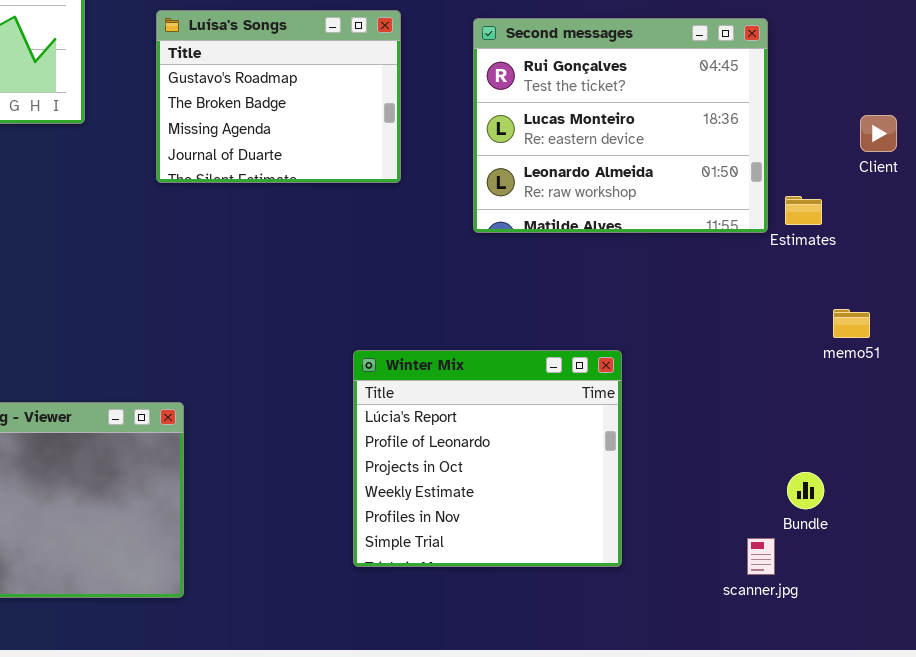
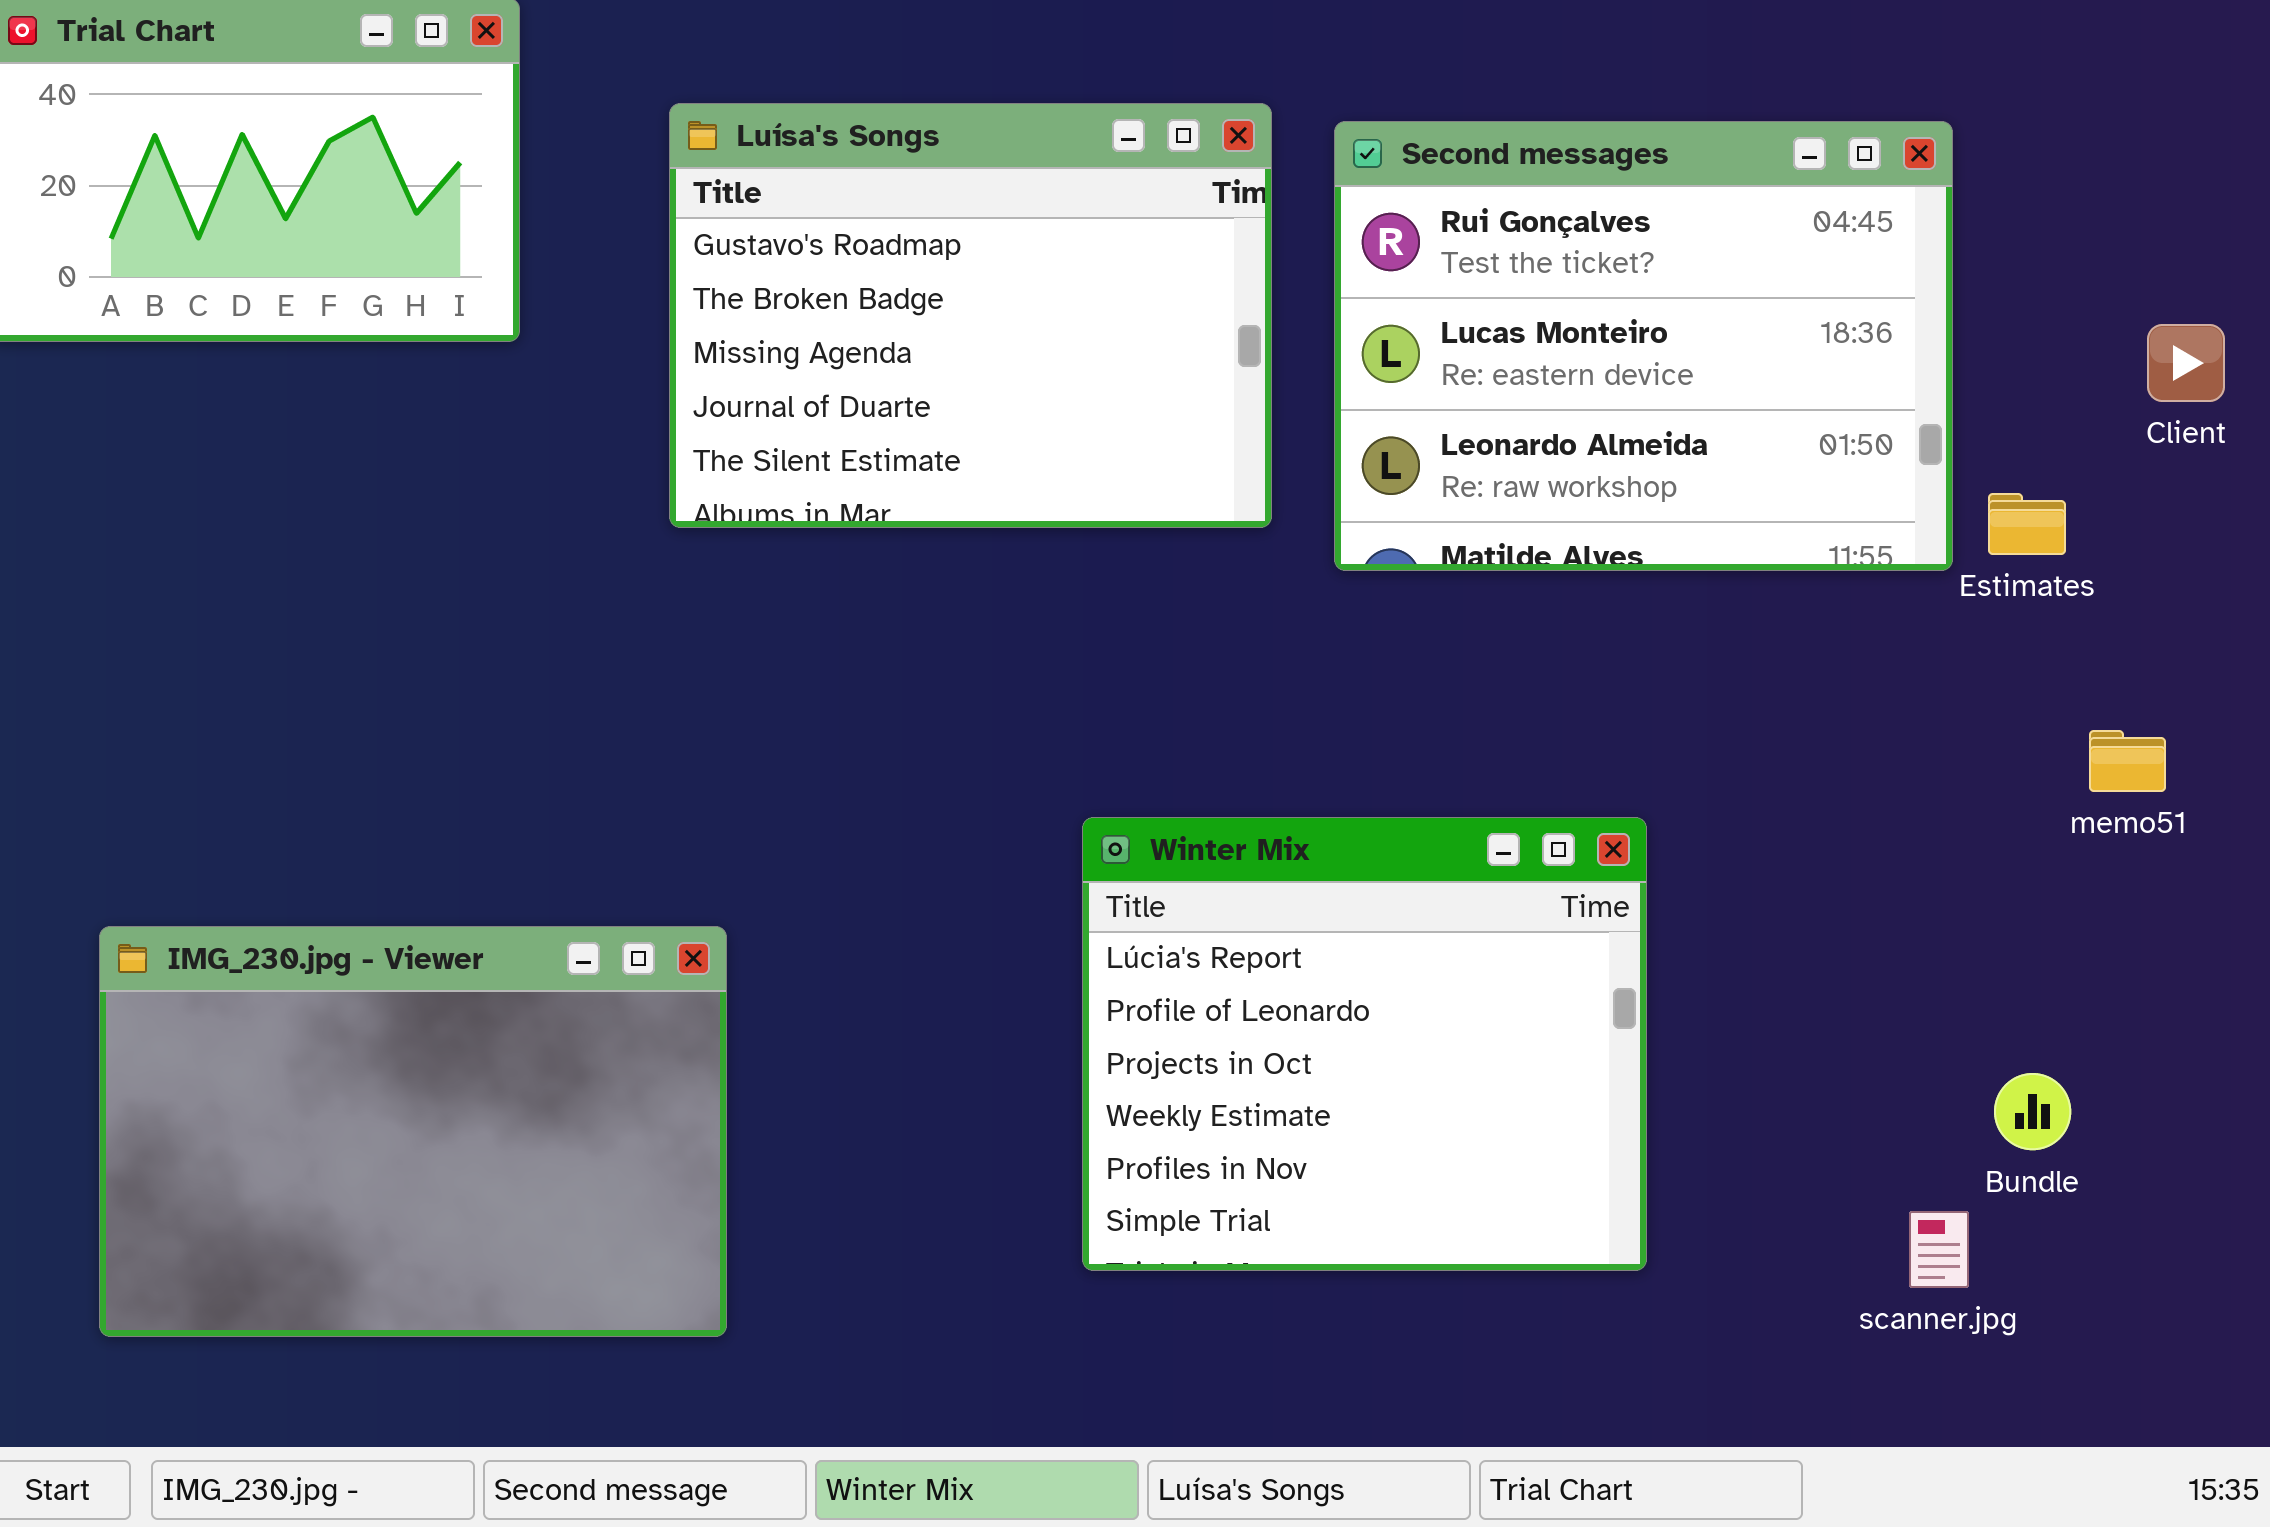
Luísa's Songs: [156,10,401,183] -> [669,103,1272,528], resized

